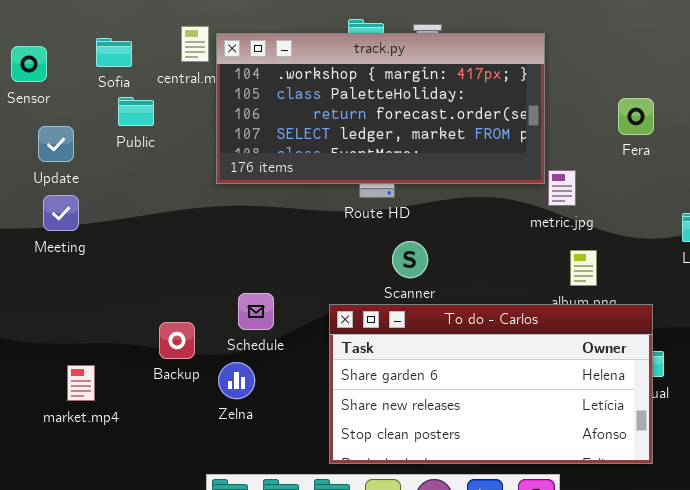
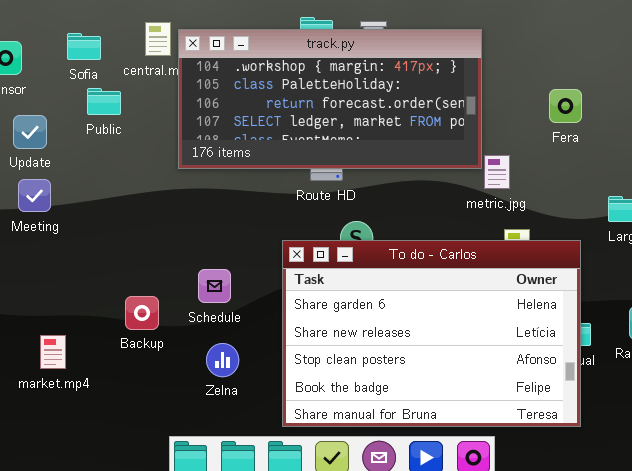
To do - Carlos: [329,304,653,464] -> [282,240,581,427], resized
Zelna: [218,362,255,399] -> [206,343,239,377], moved

